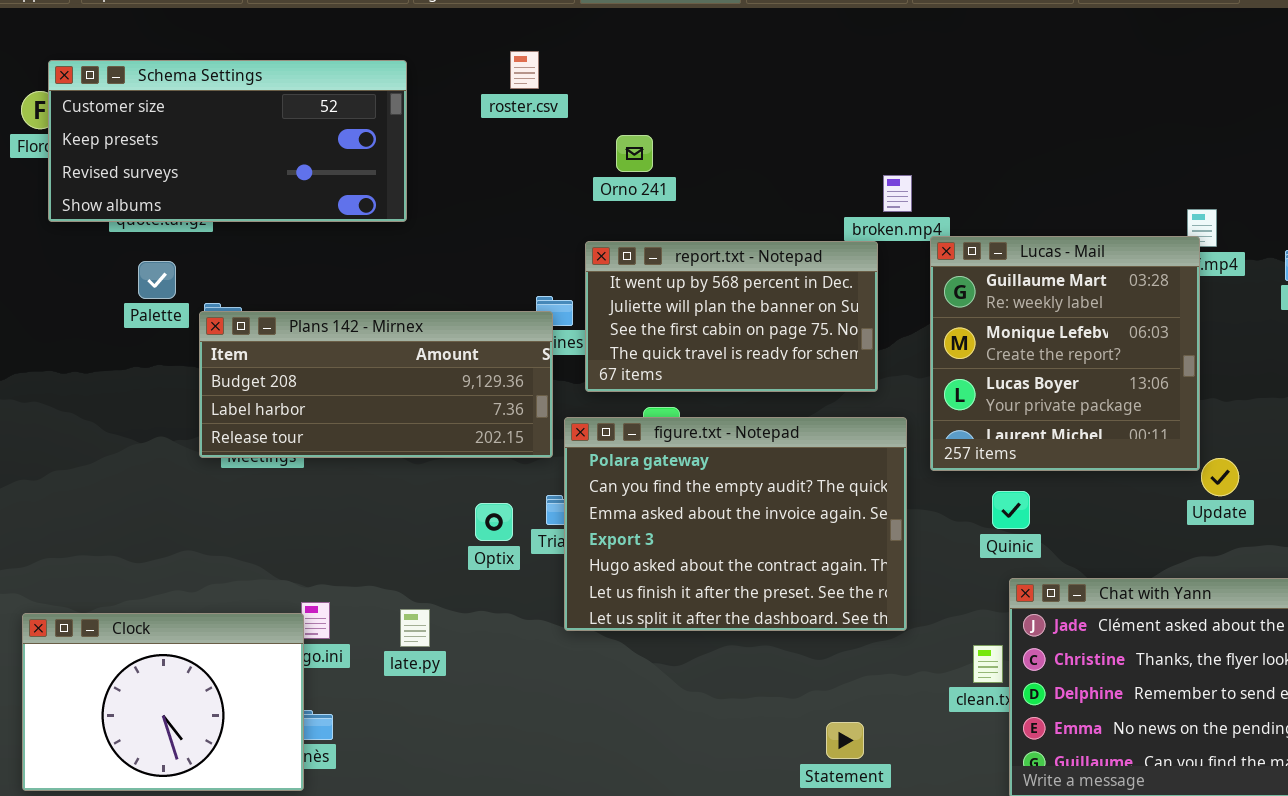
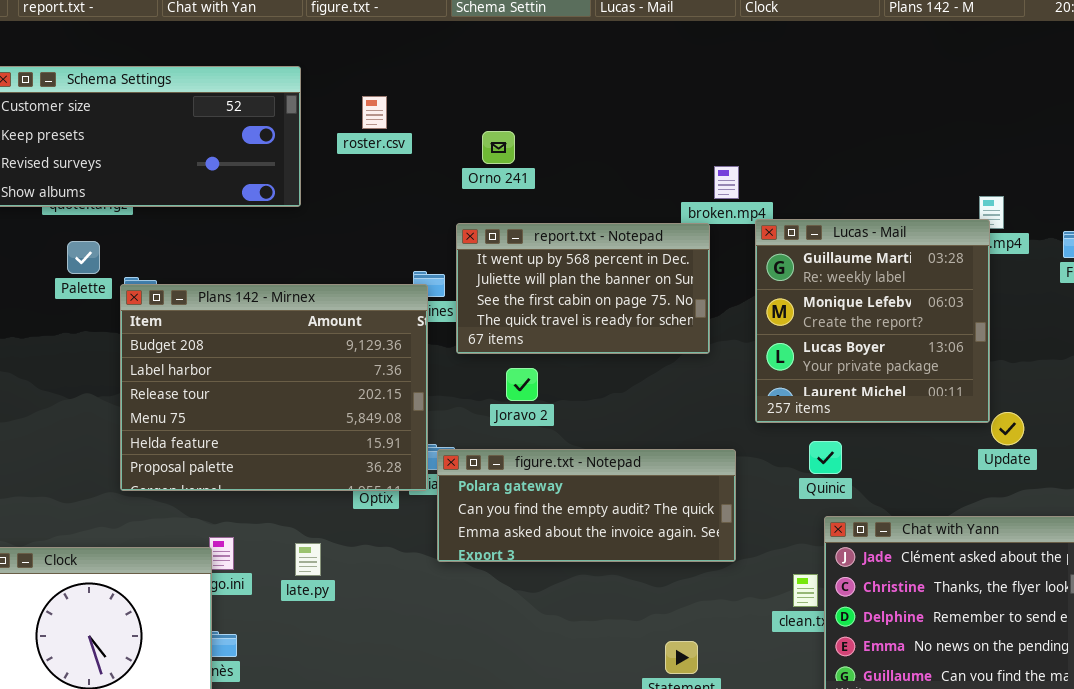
roster.csv: [510,51,539,89] -> [362,96,387,129], moved
Plans 142 - Mirnex: [199,311,553,458] -> [120,284,428,491], resized
figure.txt - Notepad: [564,417,907,631] -> [437,449,736,562], resized

